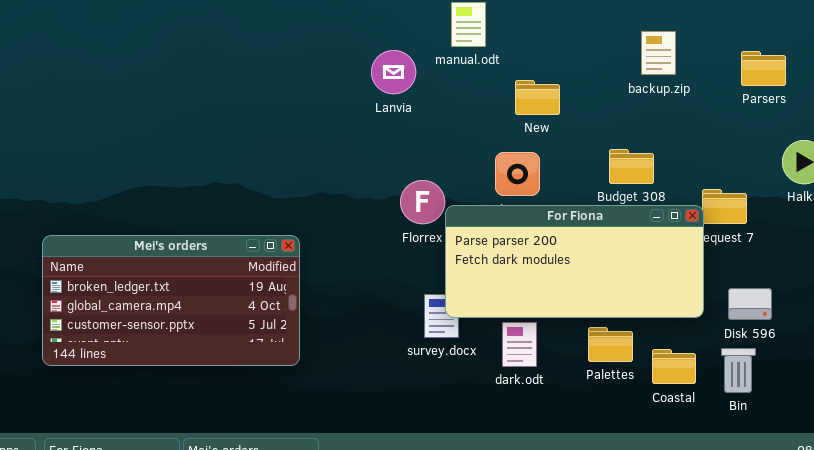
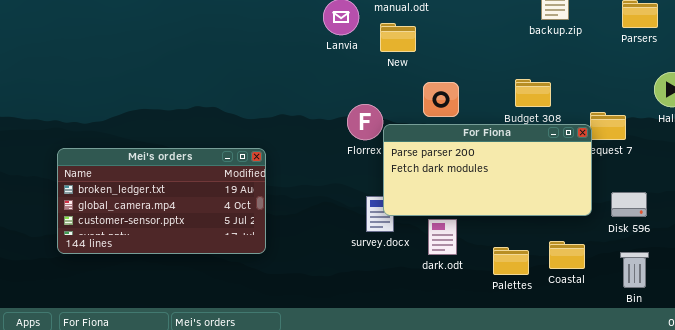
New: [515,80,560,115] -> [380,23,416,52], moved
Palettes: [588,327,633,362] -> [493,247,529,275], moved
Bin: [721,348,756,393] -> [620,252,649,288], moved

